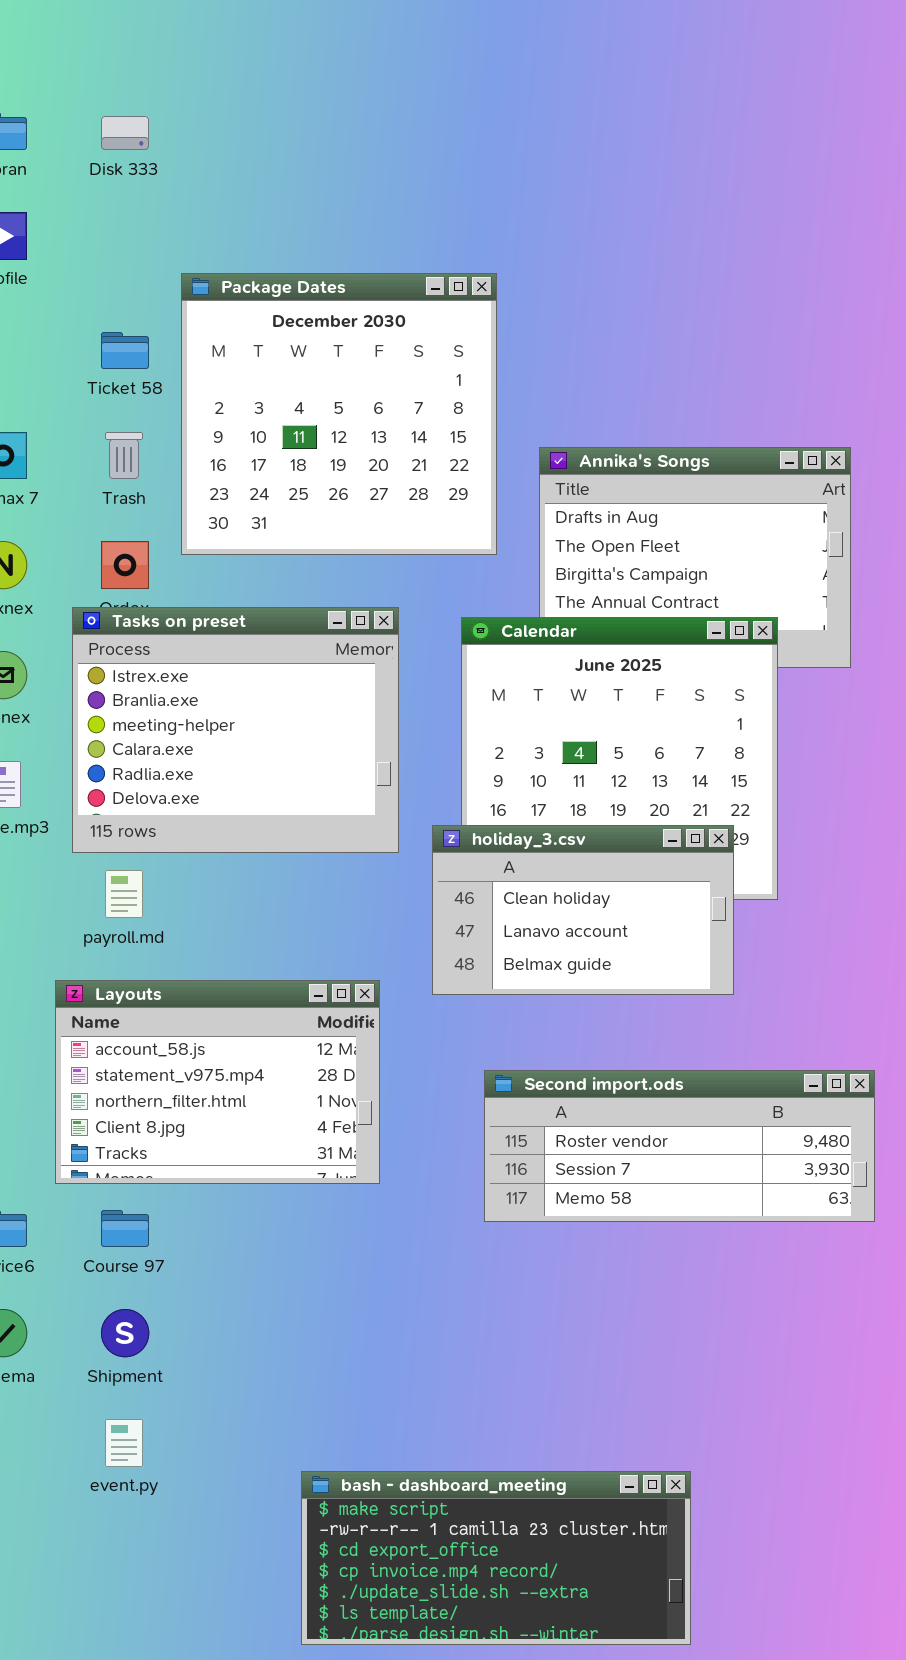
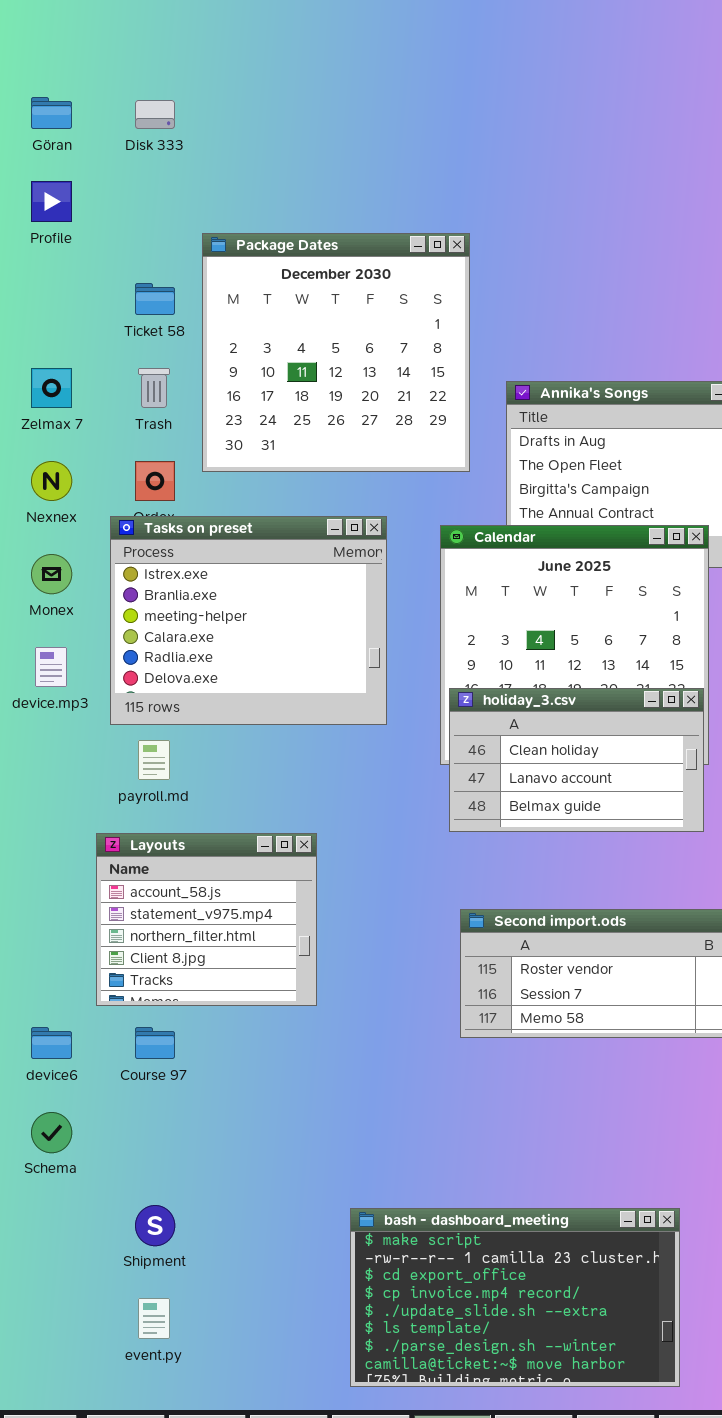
holiday_3.csv: [432,825,734,995] -> [449,688,704,832], moved
Layouts: [55,980,380,1184] -> [96,833,317,1006], resized
Shipment: [101,1309,149,1357] -> [135,1205,175,1246], moved
event.py: [105,1419,143,1467] -> [138,1298,170,1339], moved
bash - dashboard_meeting: [301,1471,691,1645] -> [350,1208,680,1387], moved, resized

